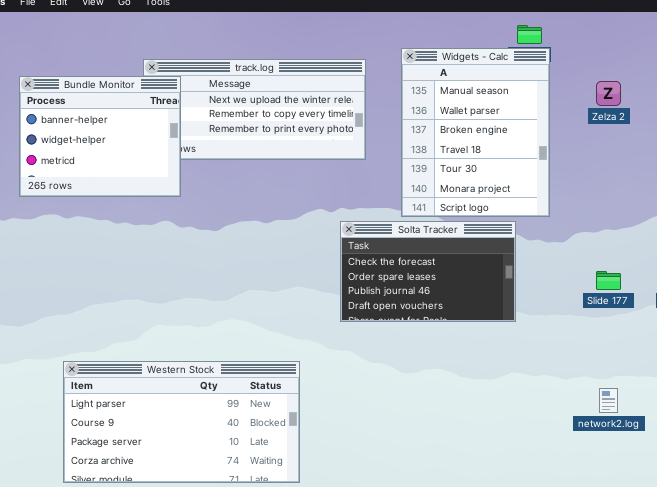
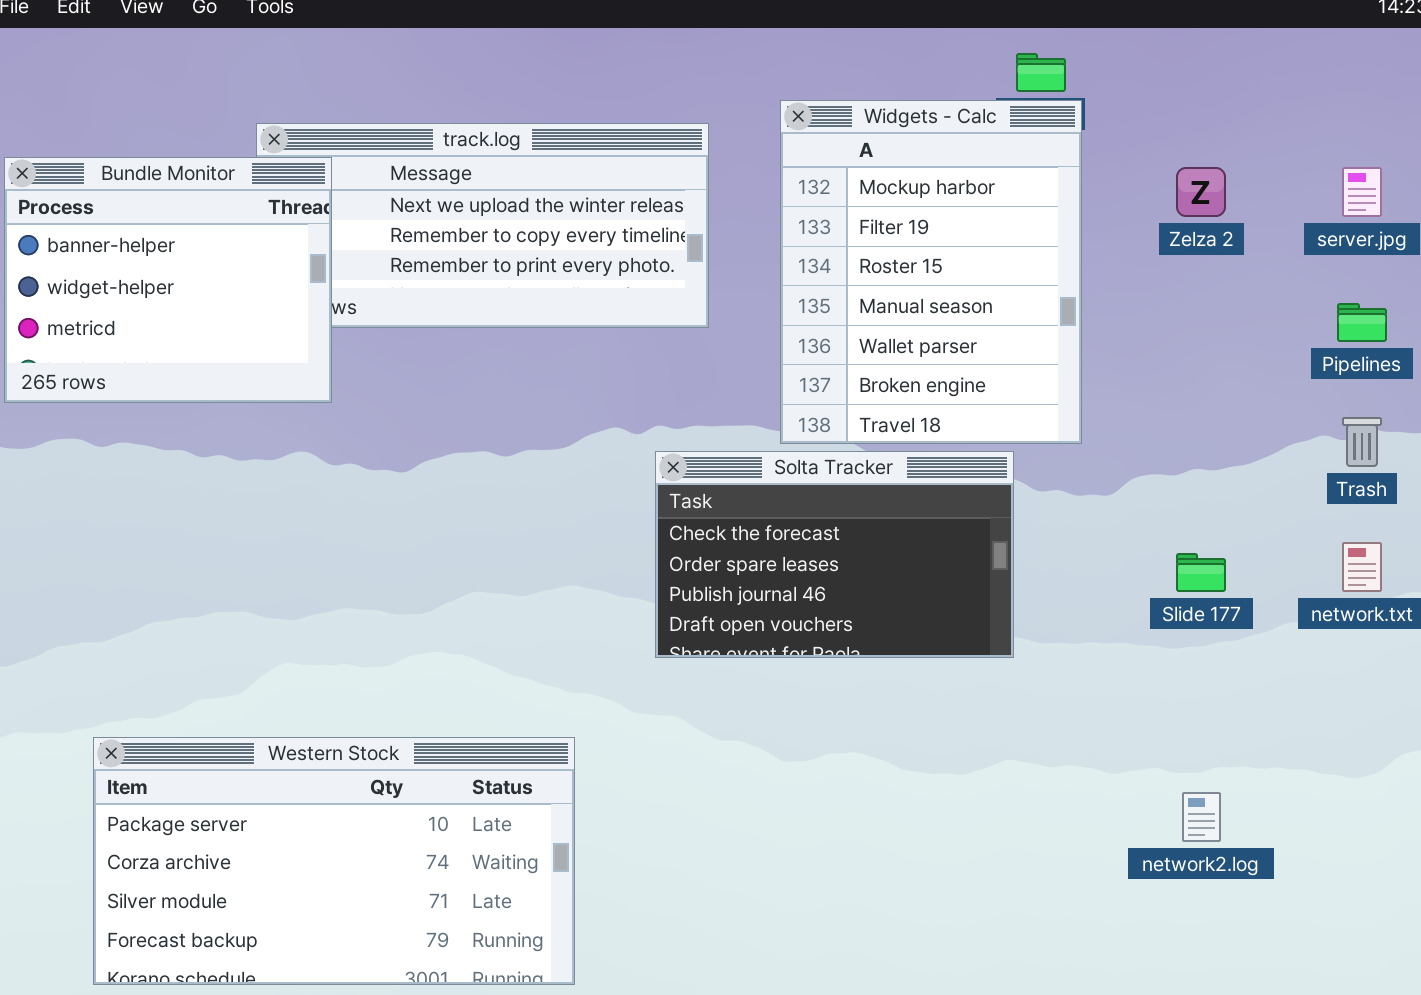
Widgets - Calc: [401,48,550,217] -> [780,100,1082,444], scrolled up 3 rows
Western Stock: [63,361,300,483] -> [93,737,575,985], scrolled down 2 rows

